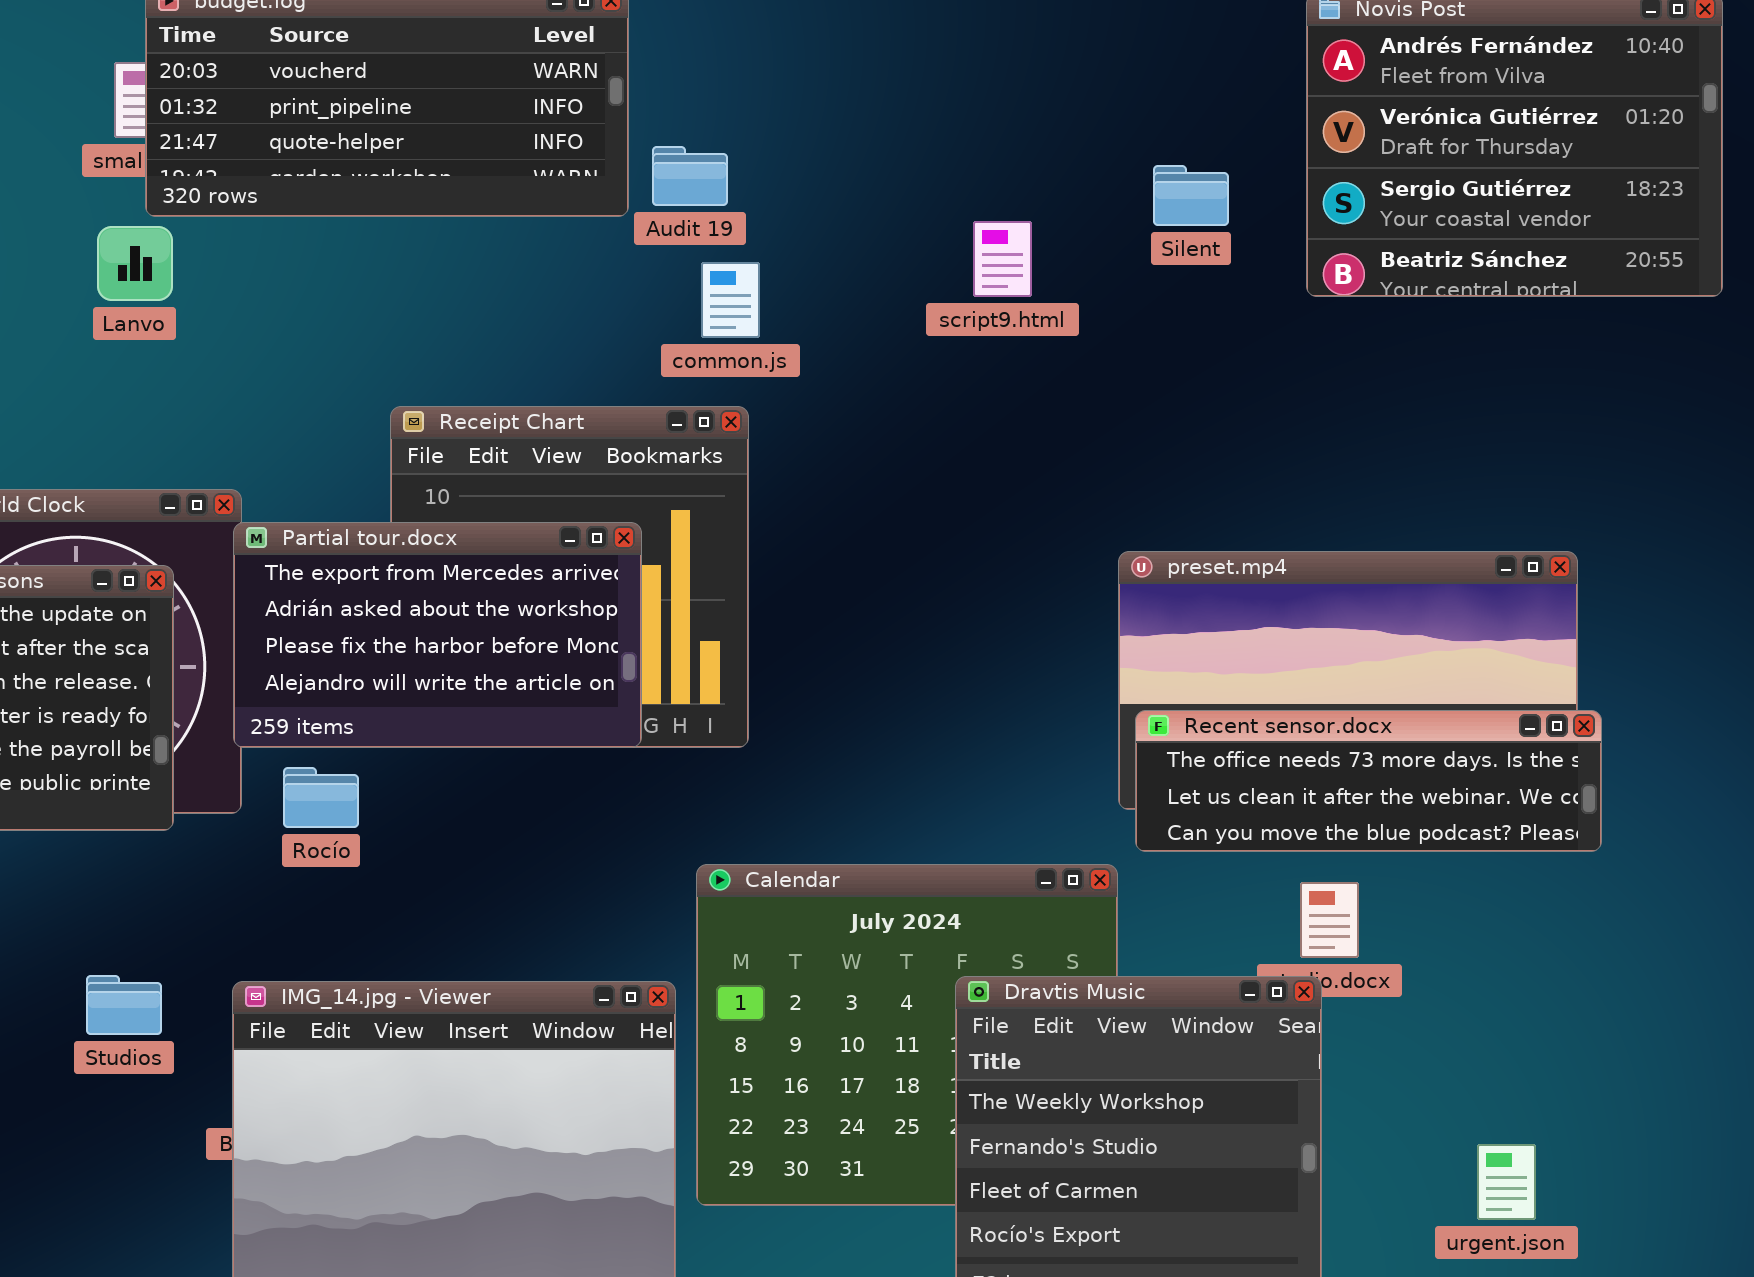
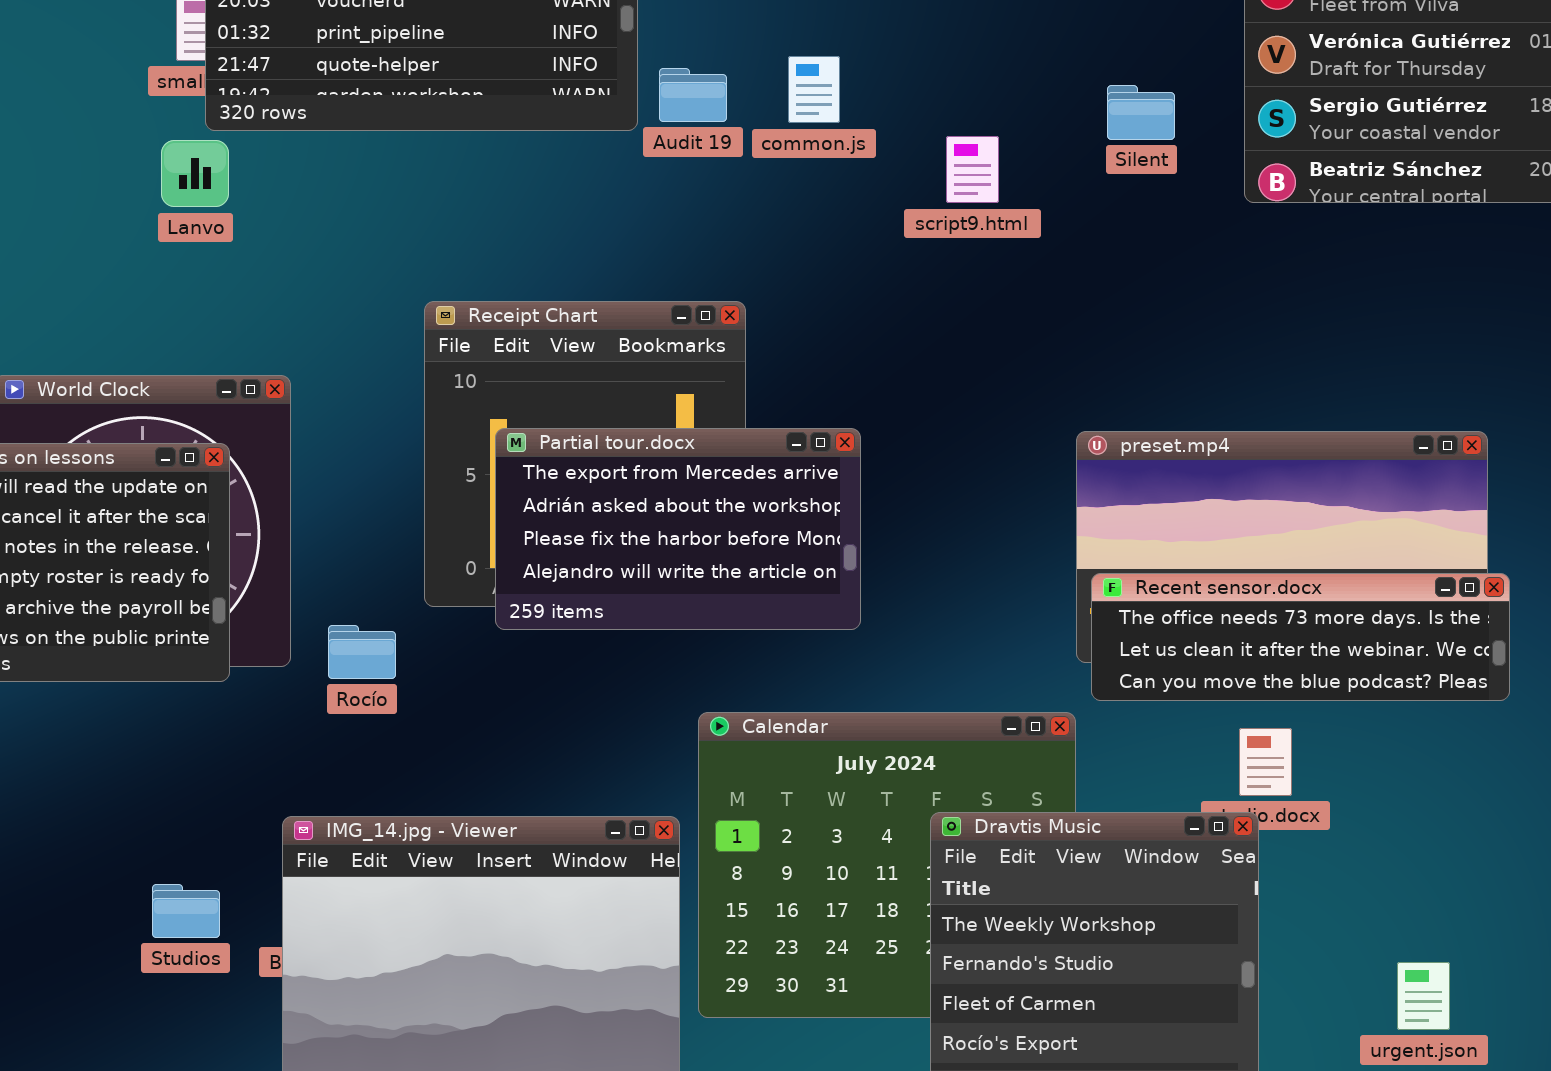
common.js: [701,262,760,338] -> [788,56,840,123], moved
Partial tour.docx: [233,522,642,748] -> [495,428,861,630], moved
Studios: [86,975,162,1035] -> [152,884,220,938], moved

